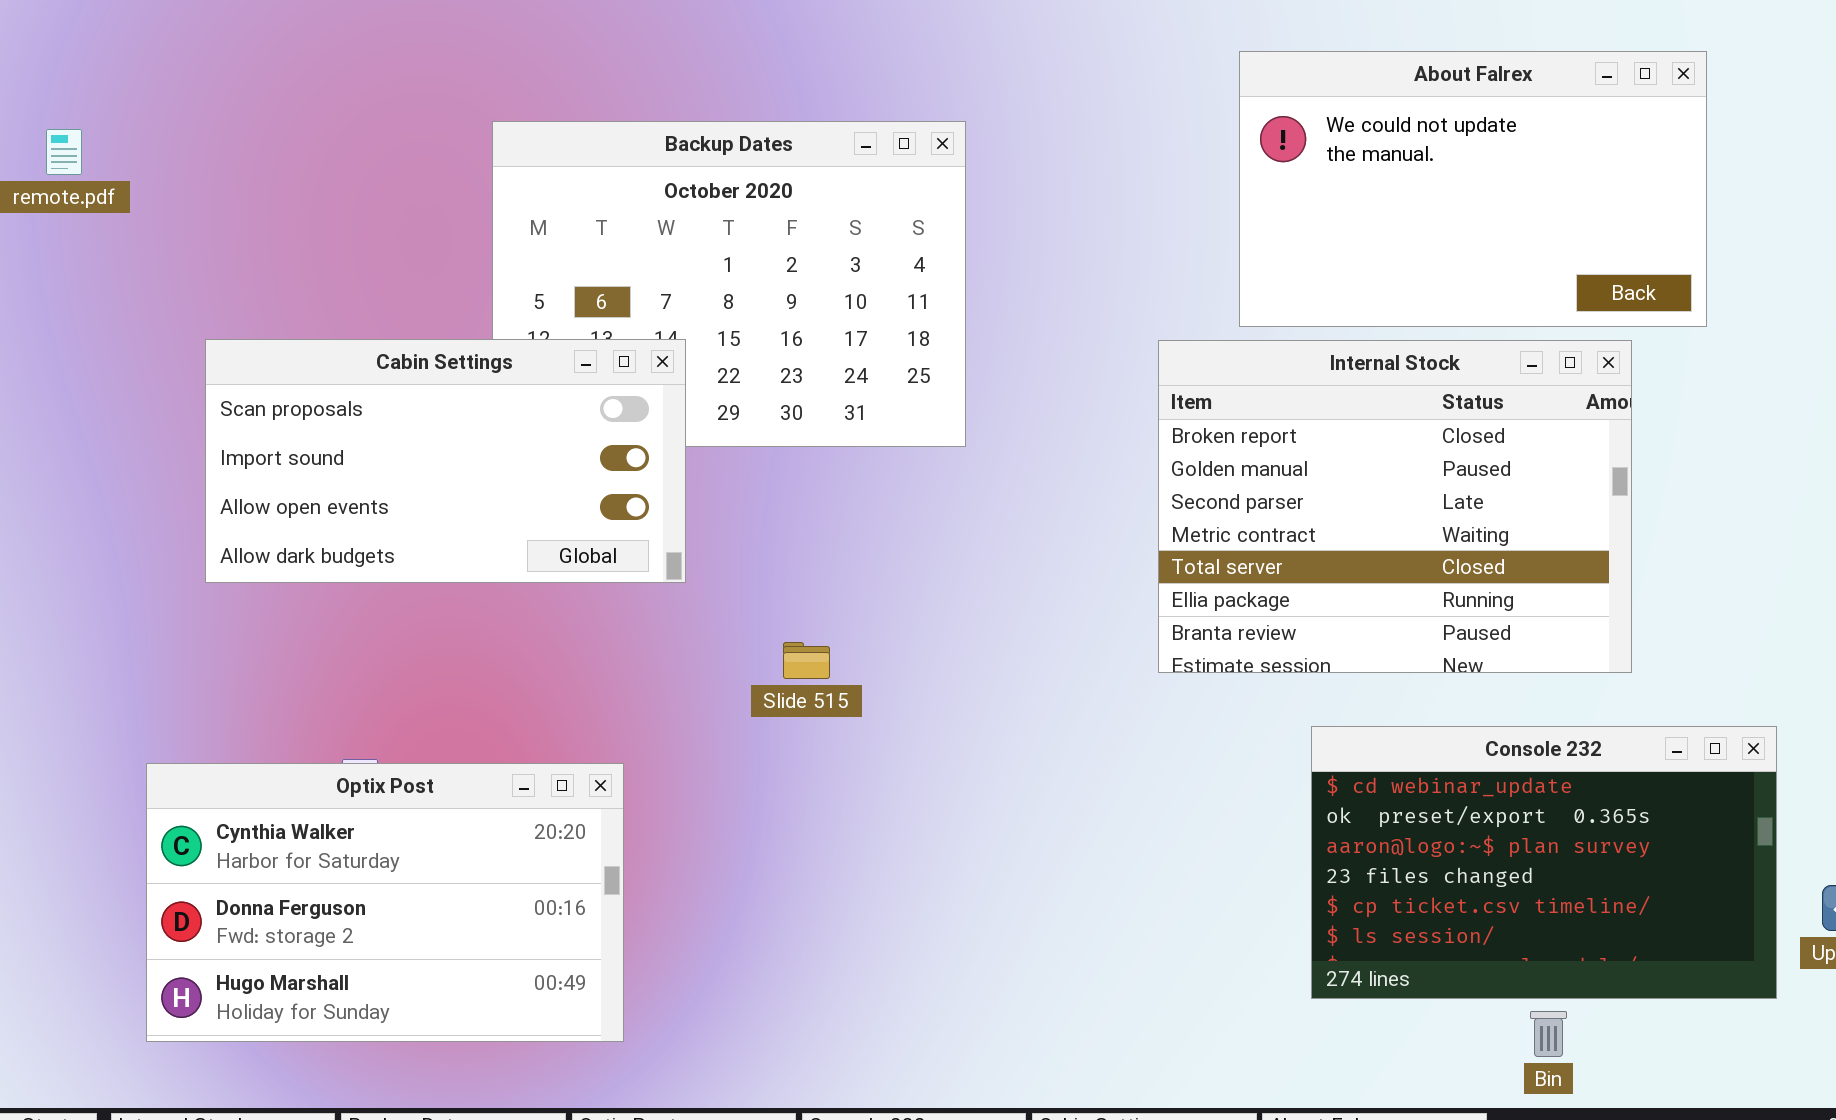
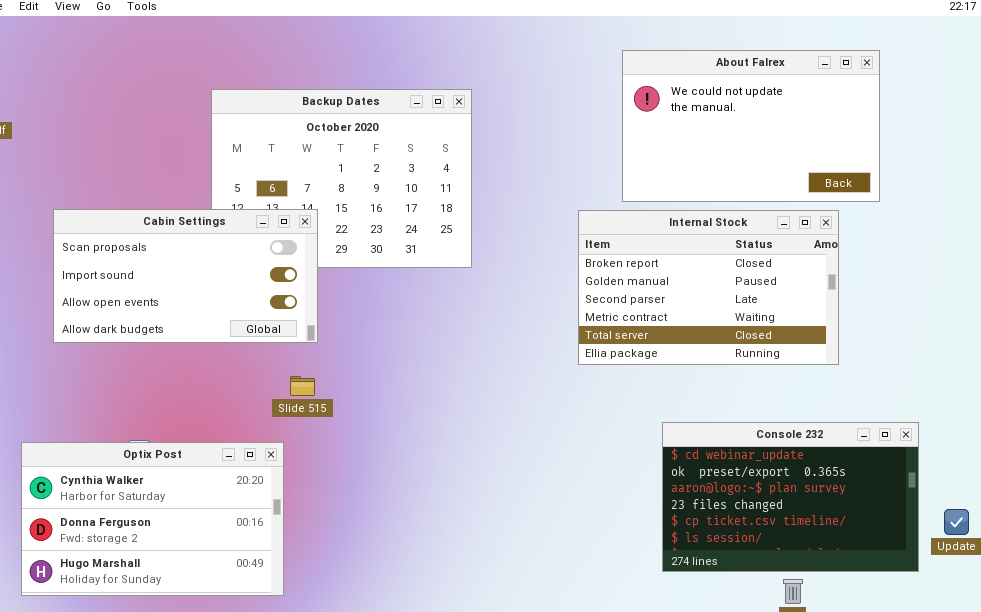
Internal Stock: [1158,340,1632,673] -> [578,210,839,365], resized
Slide 515: [783,642,830,679] -> [290,376,315,396], moved

